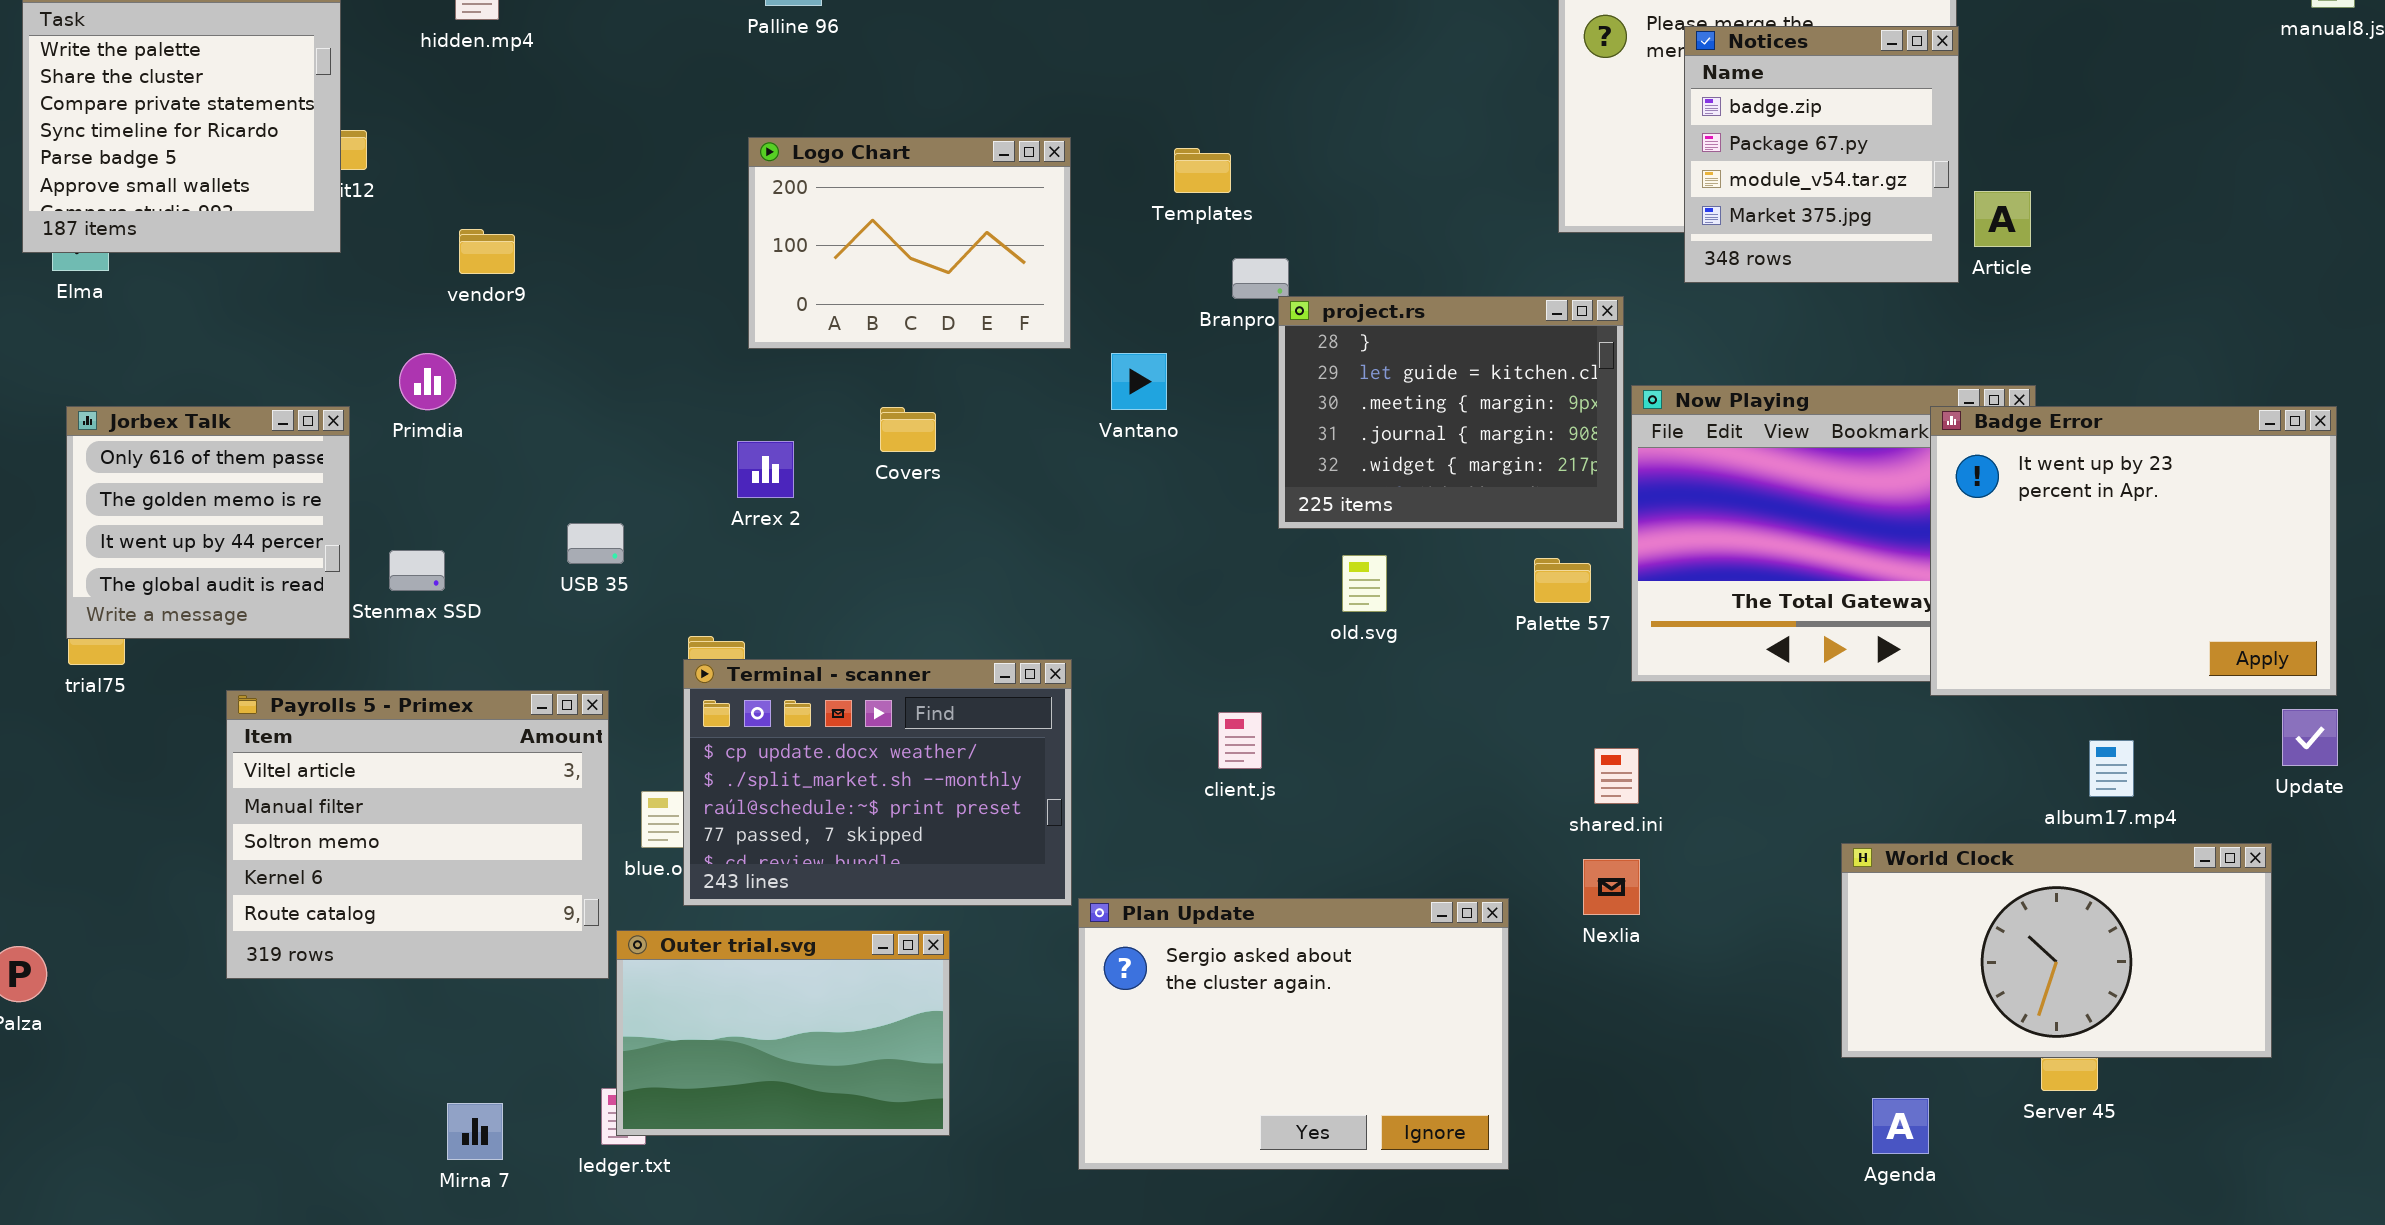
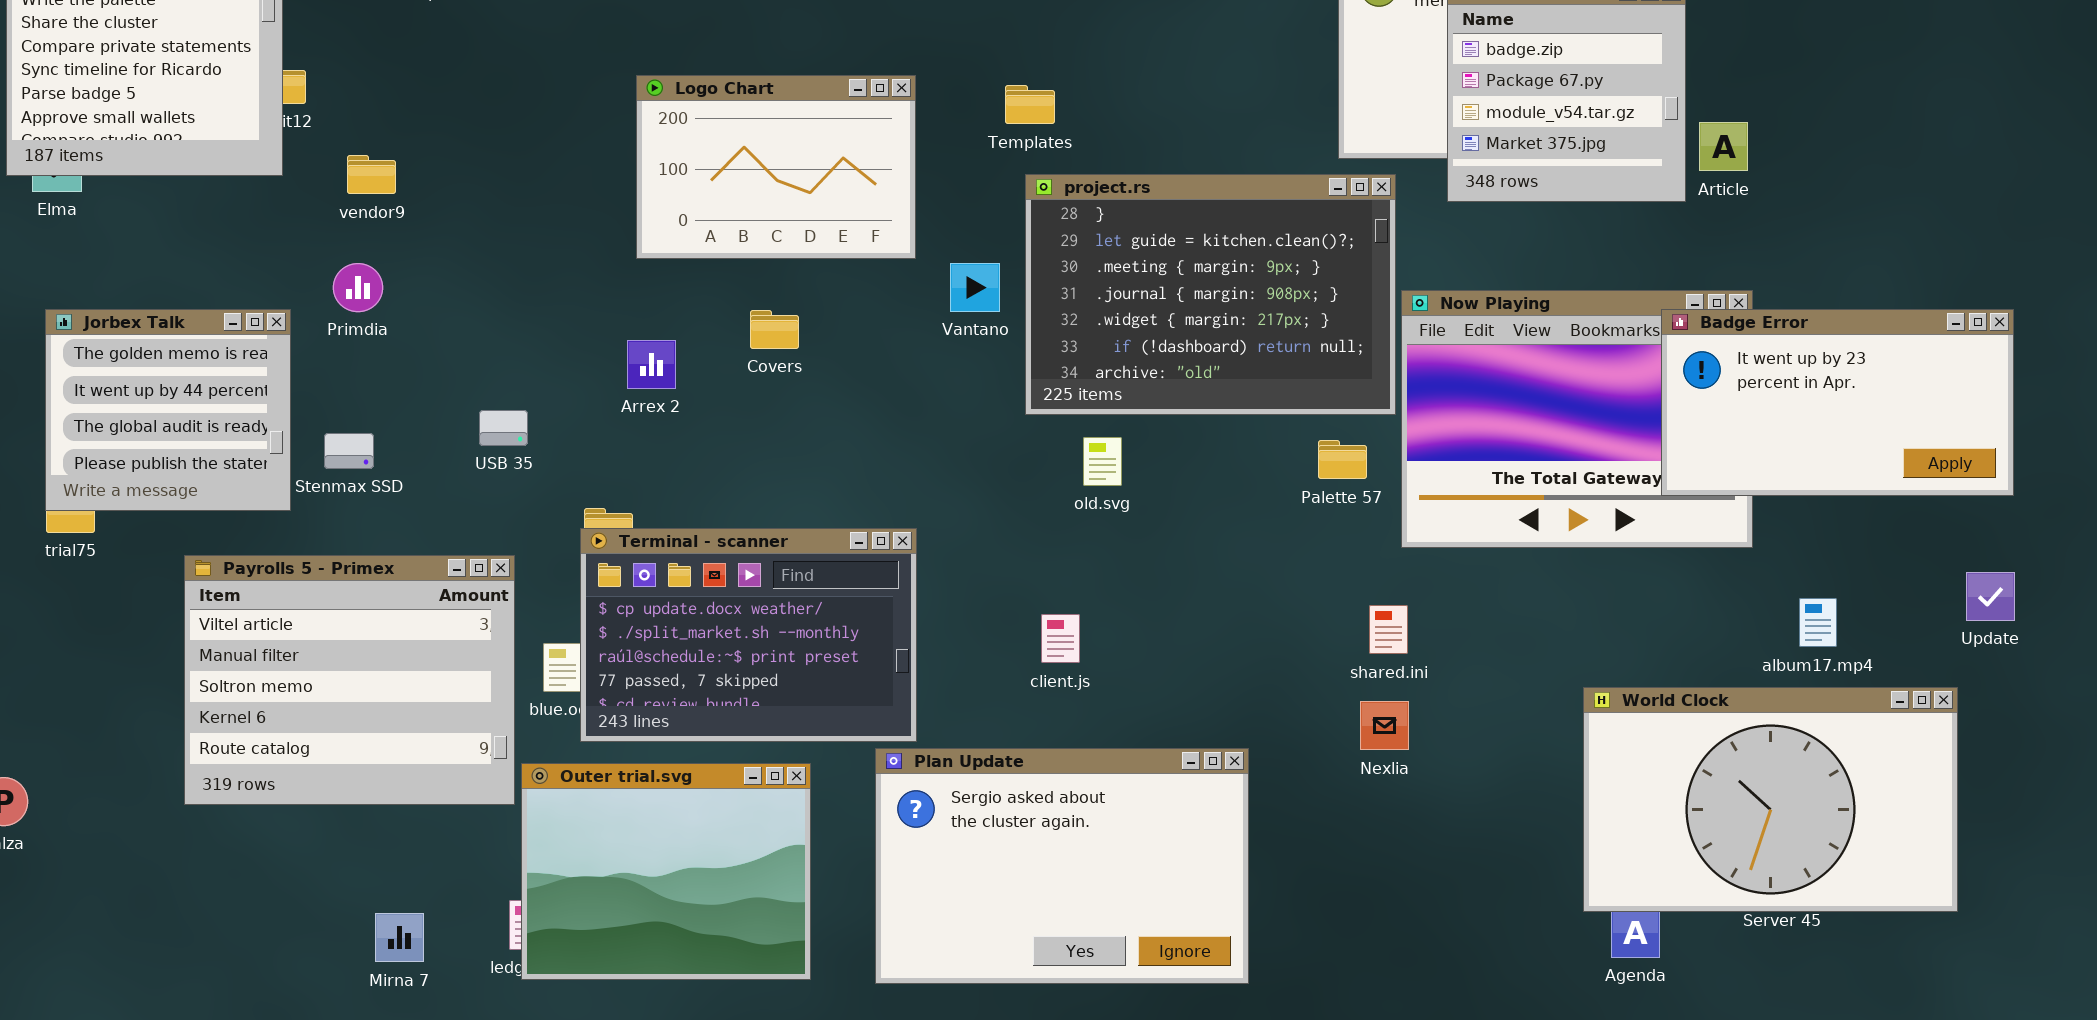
vendor9: [459,229,515,274] -> [347,155,396,194], moved
project.rs: [1278,296,1624,529] -> [1025,174,1396,415], resized
Jorbex Talk: [66,406,350,639] -> [45,309,291,511], scrolled down 1 row
Badge Error: [1930,406,2337,696] -> [1661,309,2014,496], resized
old.svg: [1342,555,1387,612] -> [1083,437,1122,486], moved
client.js: [1218,712,1262,769] -> [1041,614,1080,663], moved
World Clock: [1841,843,2272,1058] -> [1583,687,1958,912], resized
Plan Update: [1078,898,1509,1170] -> [875,748,1249,984], moved
Outer trial.svg: [616,930,950,1136] -> [521,763,811,980], resized

